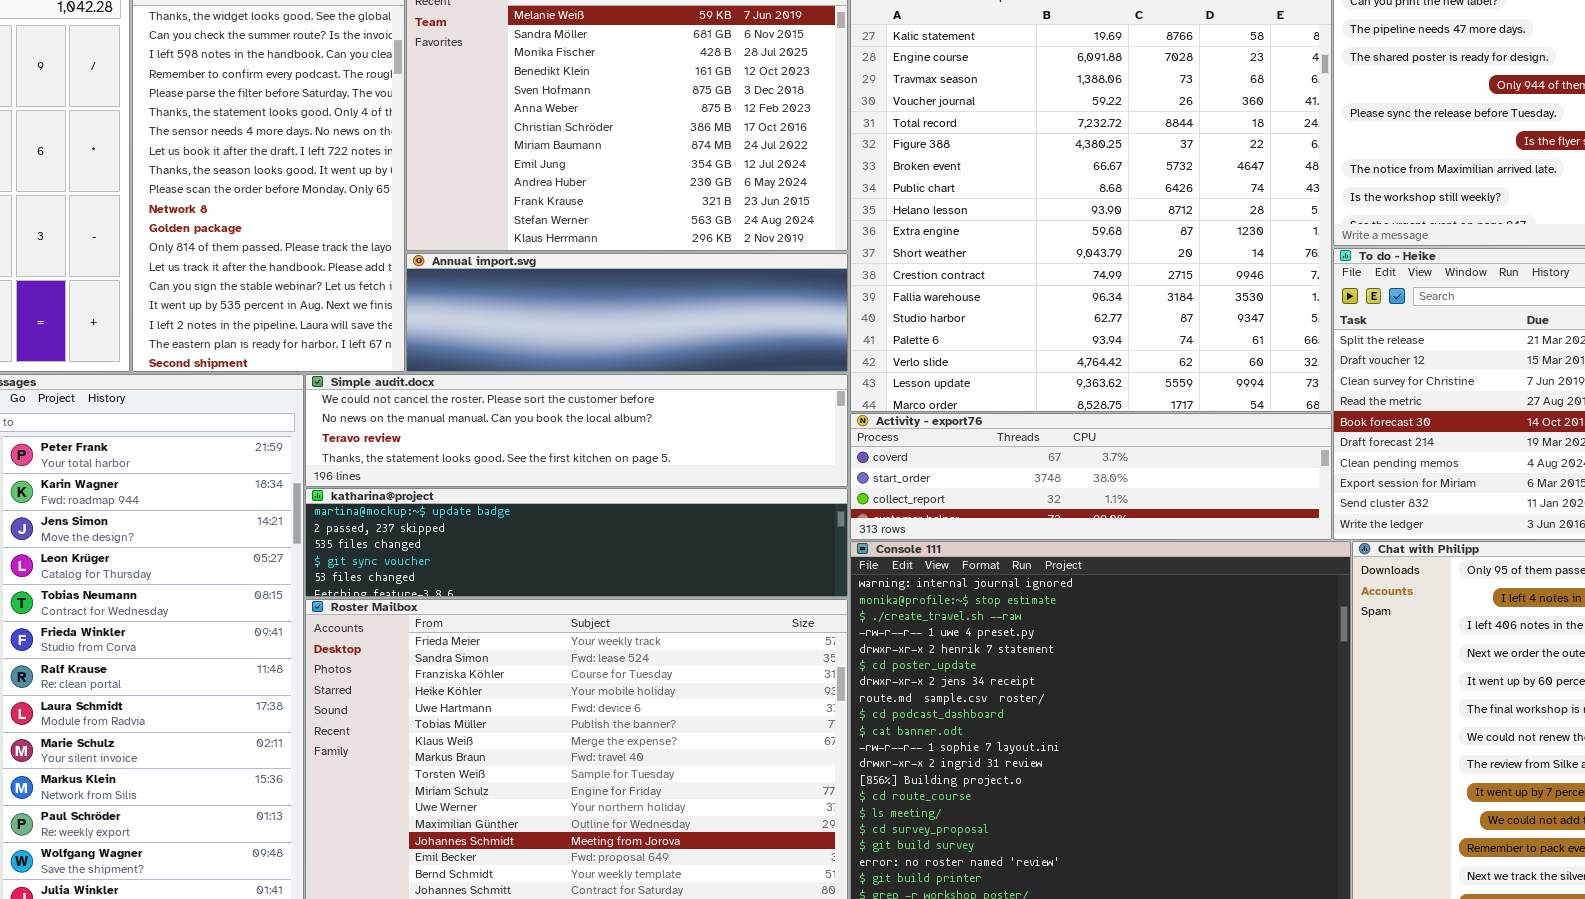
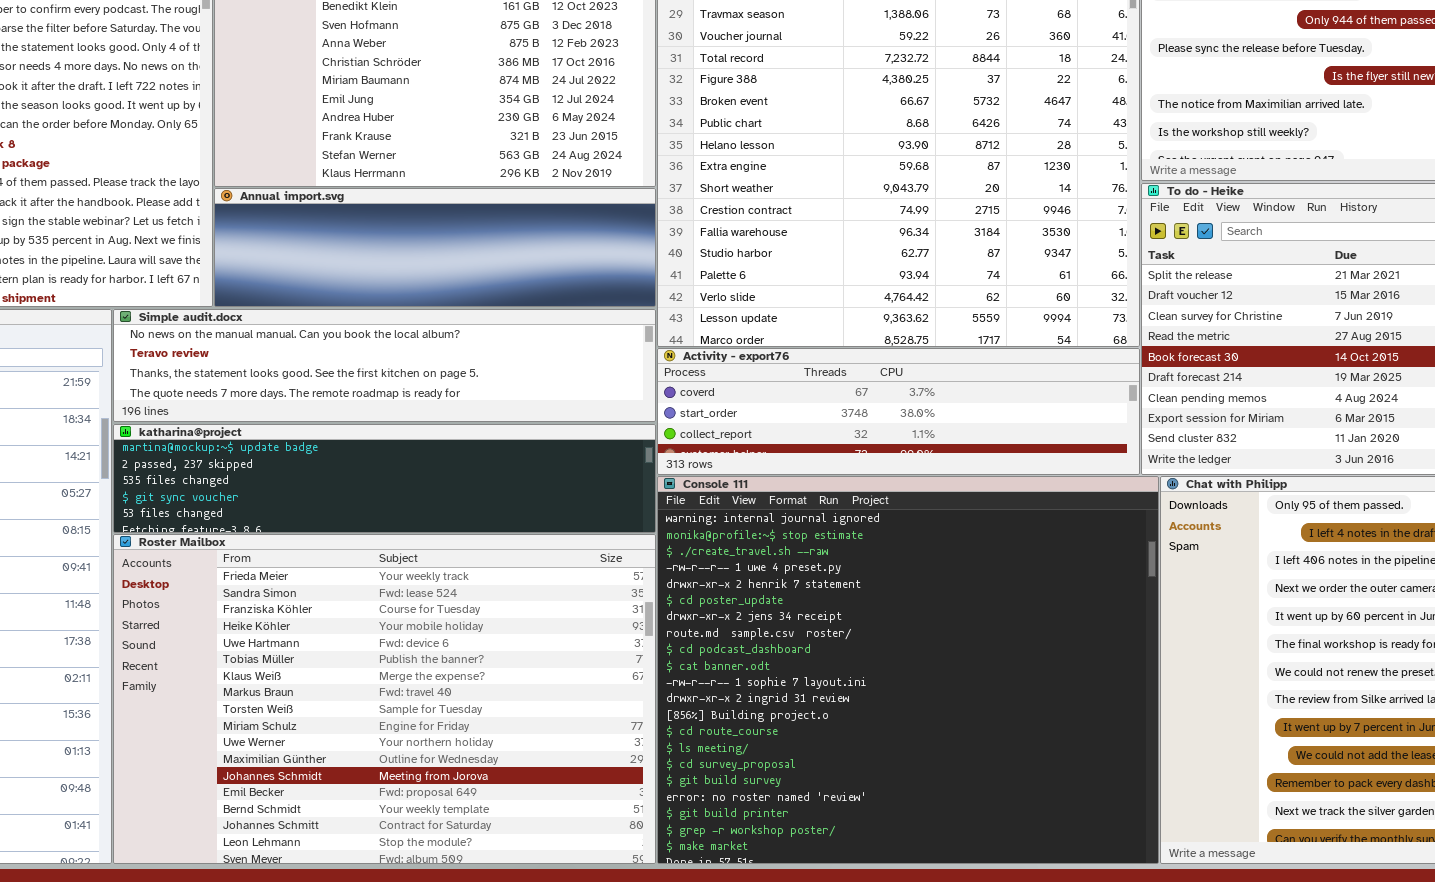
Simple audit.docx: [305,374,848,487] -> [113,309,656,422], scrolled down 1 row

